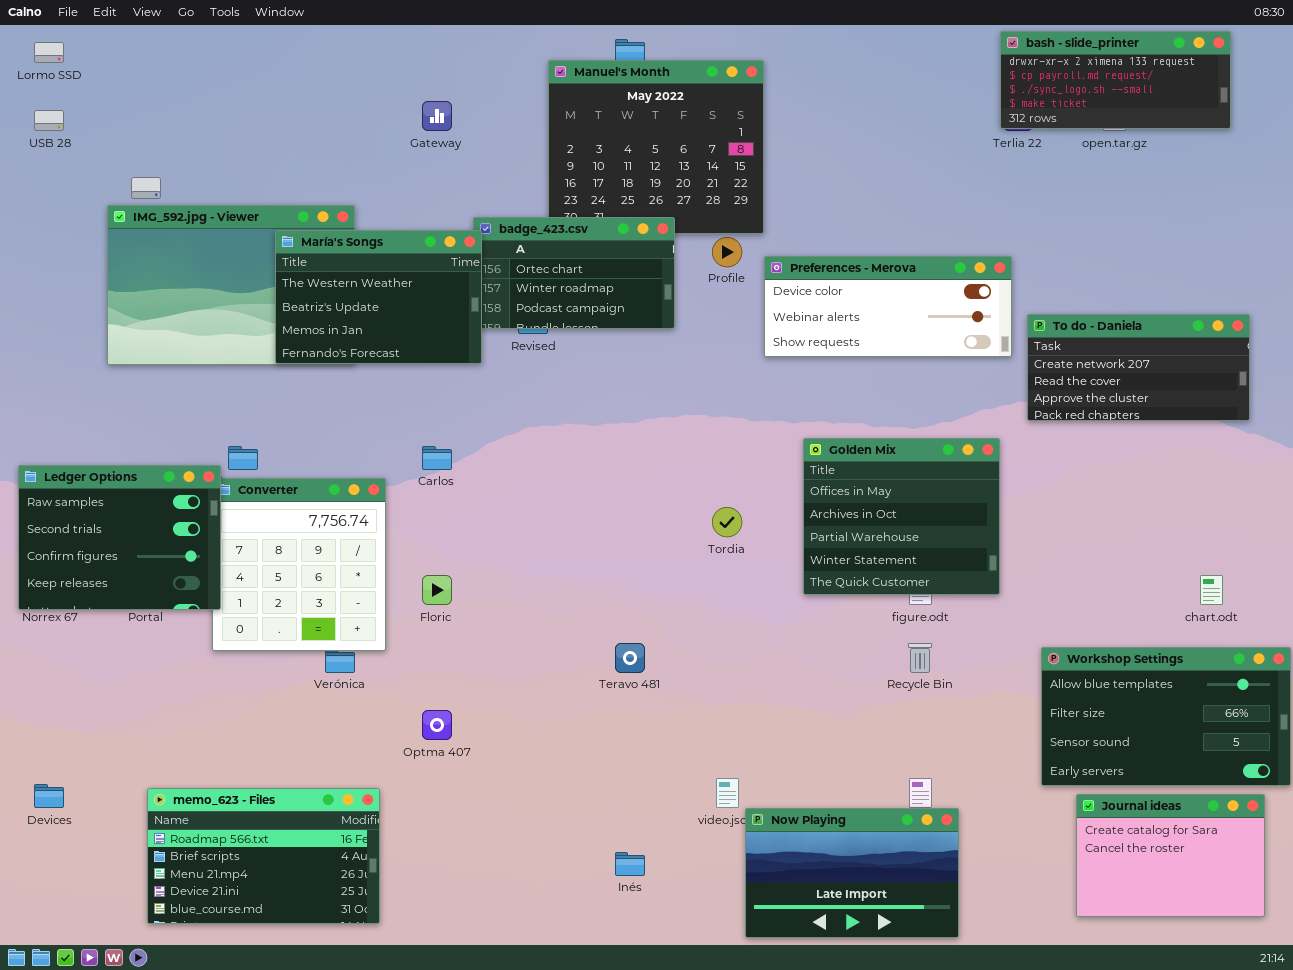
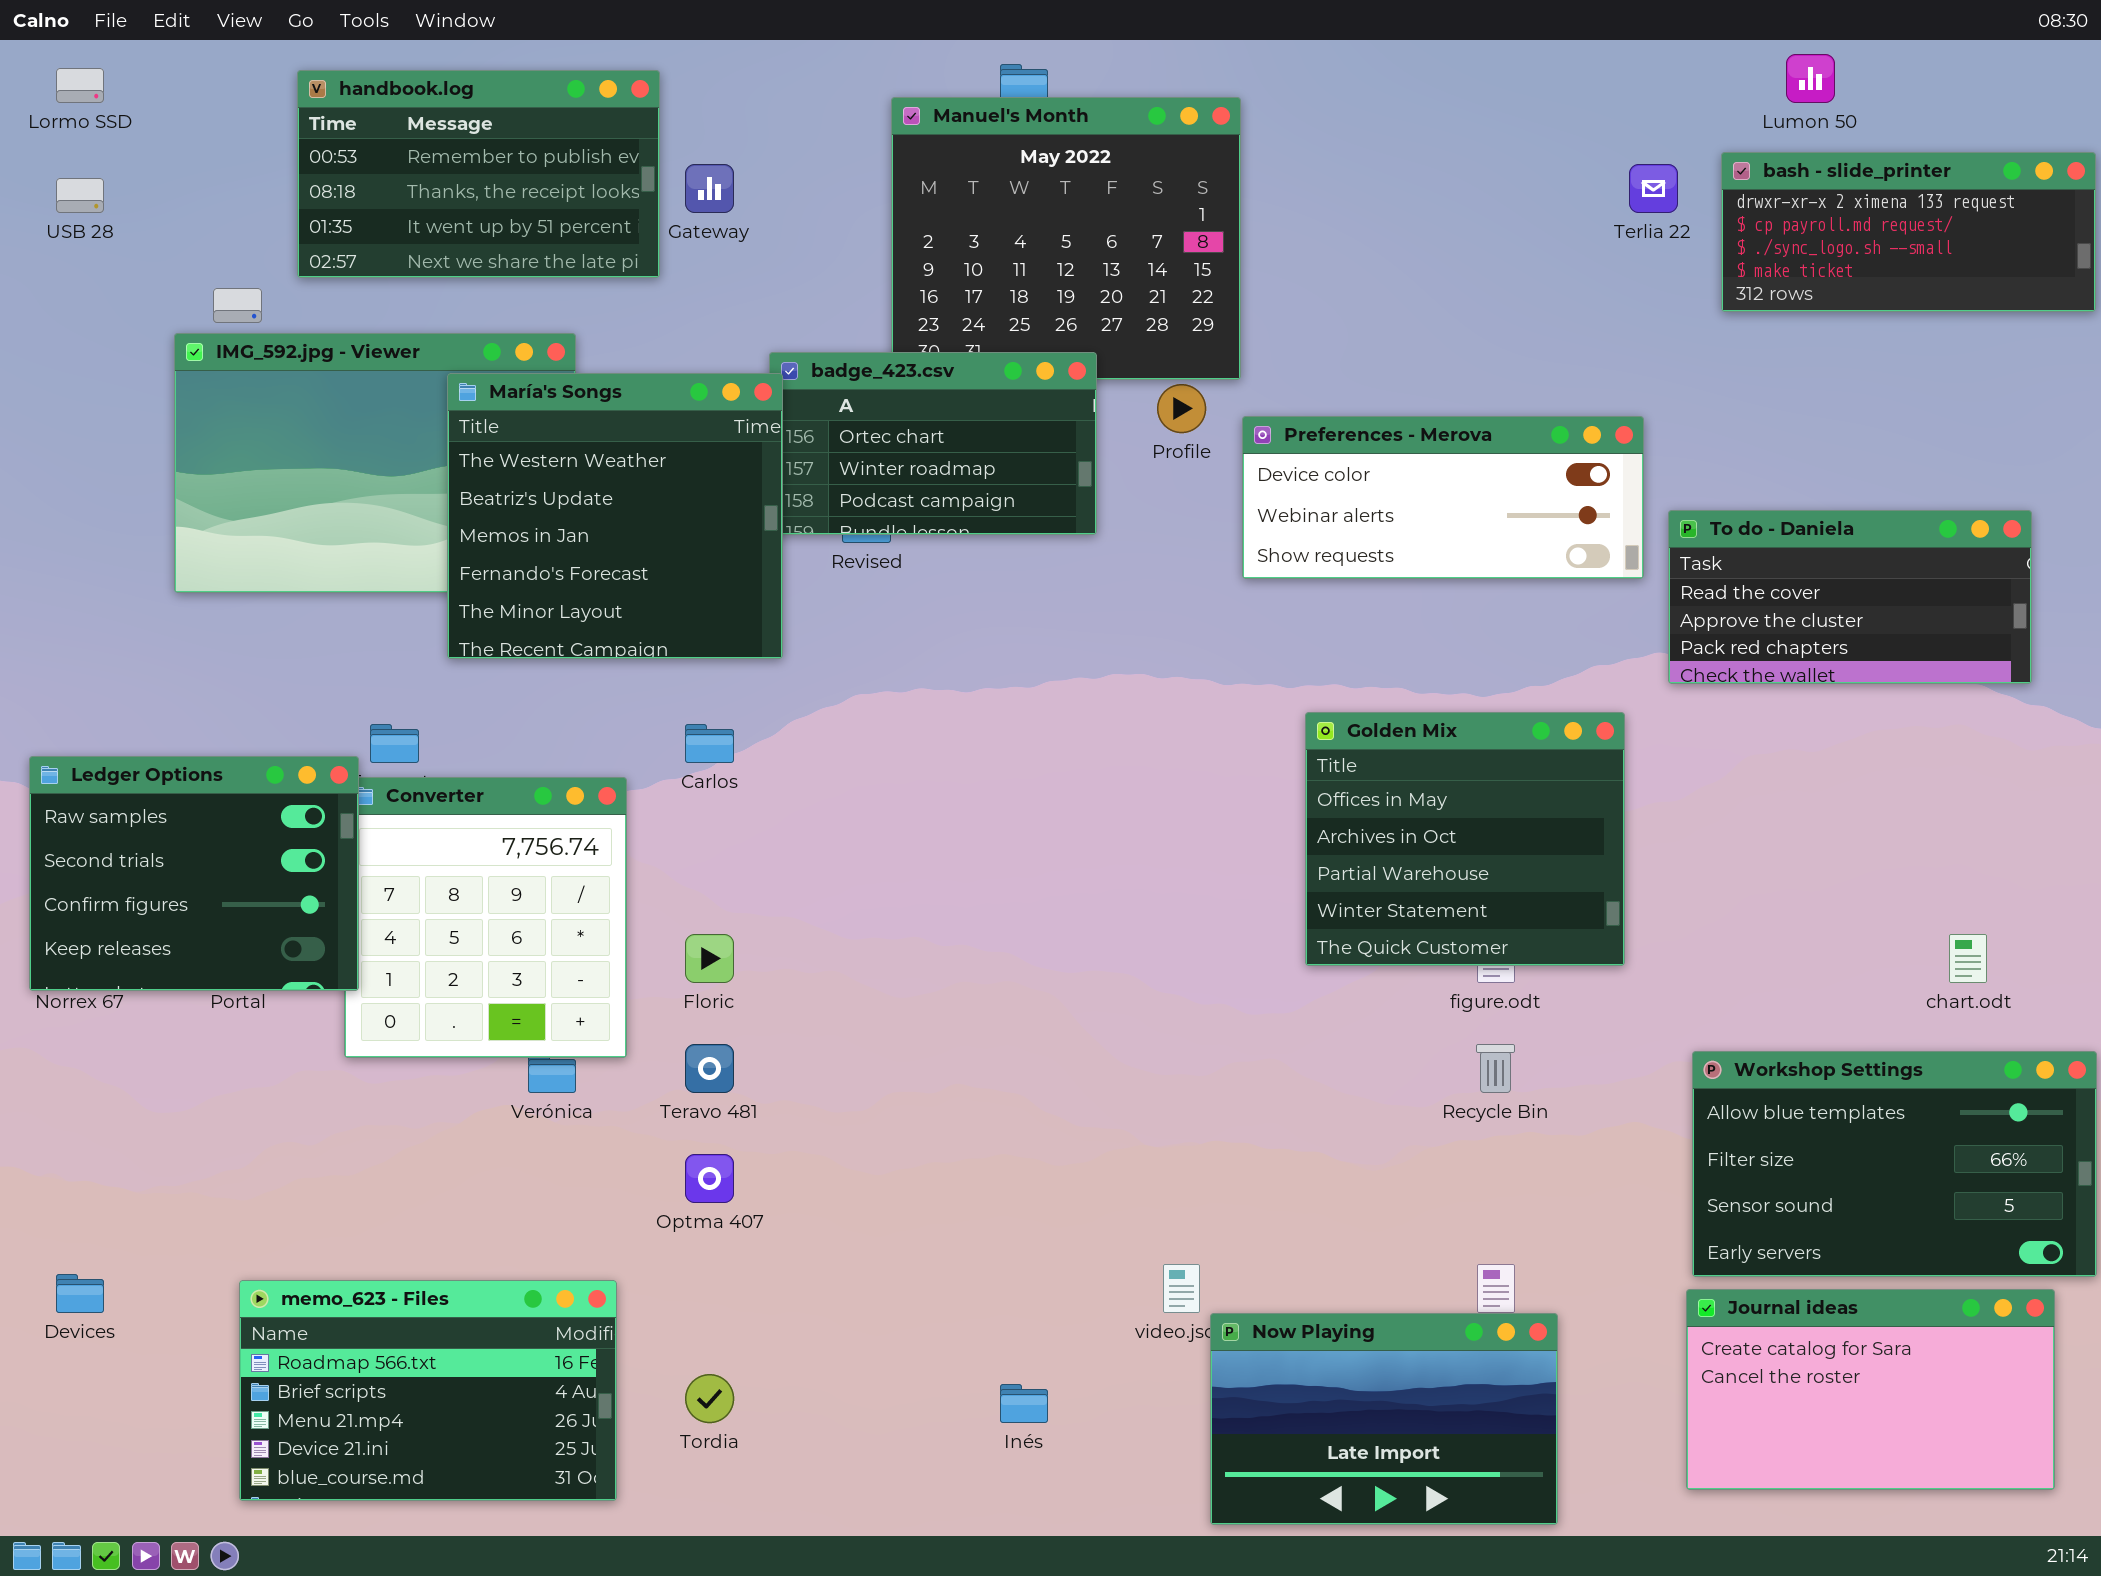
bash - slide_printer: [1000,31,1231,129] -> [1721,152,2096,312], moved
handbook.log: none -> [297,70,660,278], opened
María's Songs: [275,230,482,364] -> [447,373,783,659], resized
To do - Daniela: [1027,314,1250,421] -> [1668,510,2032,684], scrolled down 1 row
Tordia: [712,507,742,537] -> [685,1374,734,1423], moved
Teravo 481: [615,643,645,673] -> [685,1044,734,1093], moved
Journal ideas: [1076,794,1265,917] -> [1686,1289,2055,1490], resized

